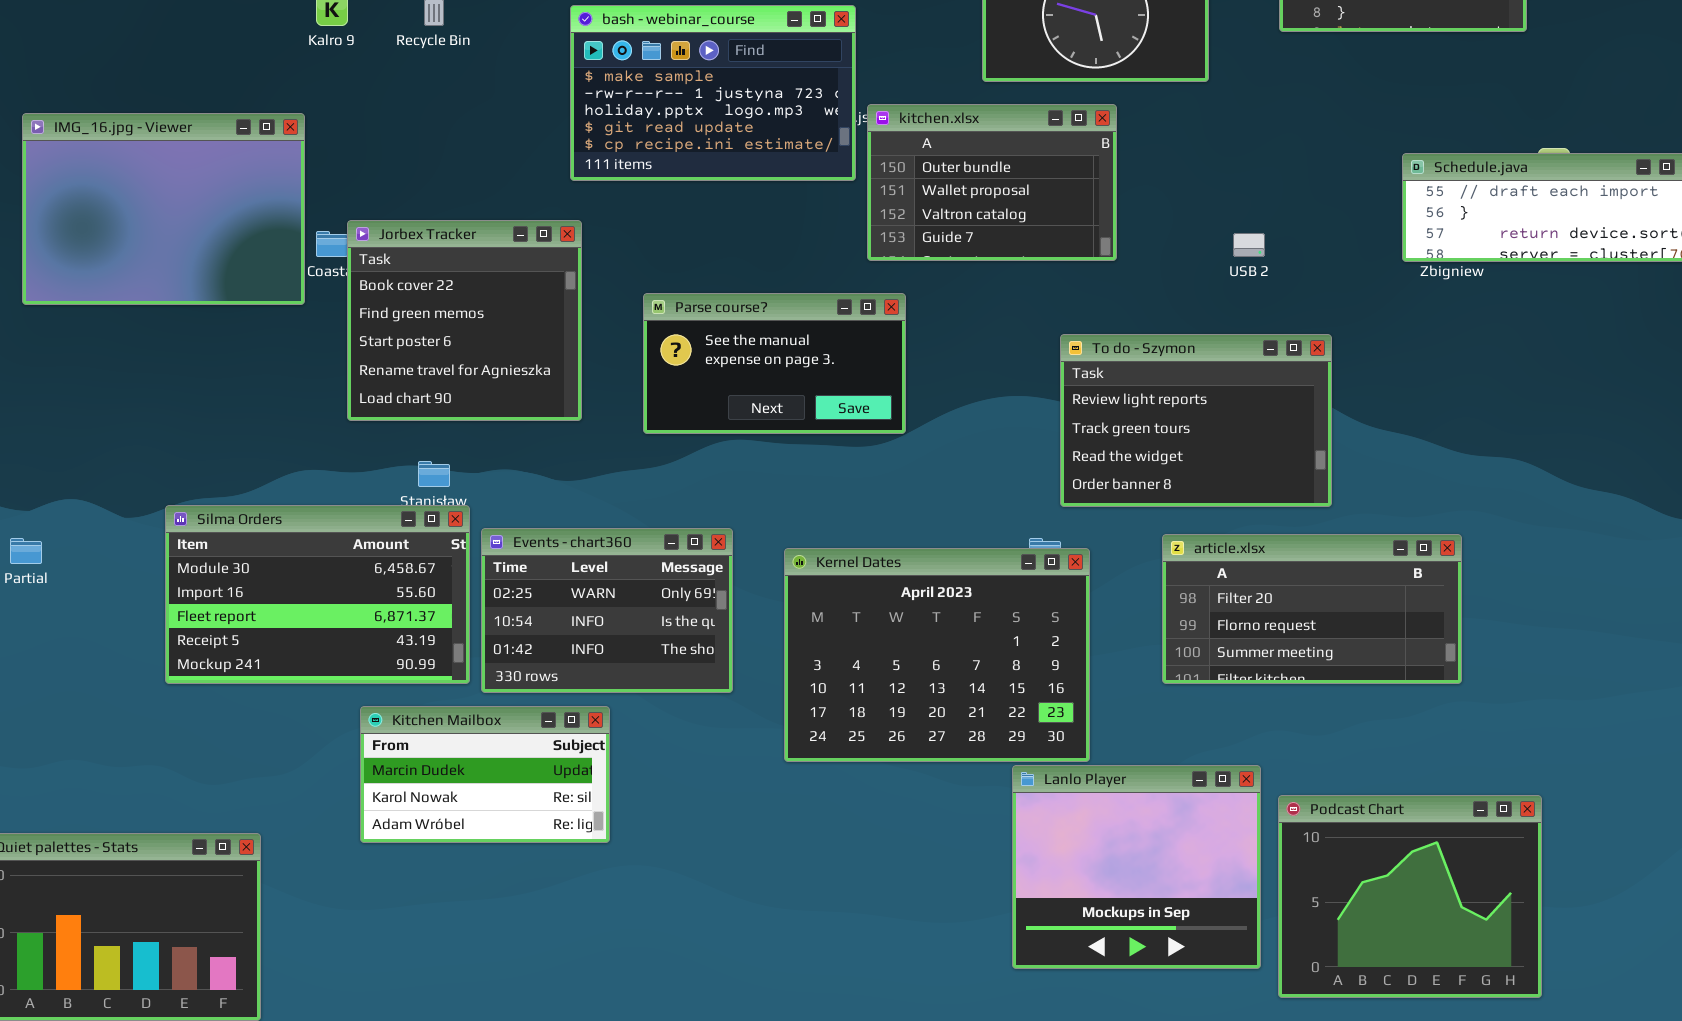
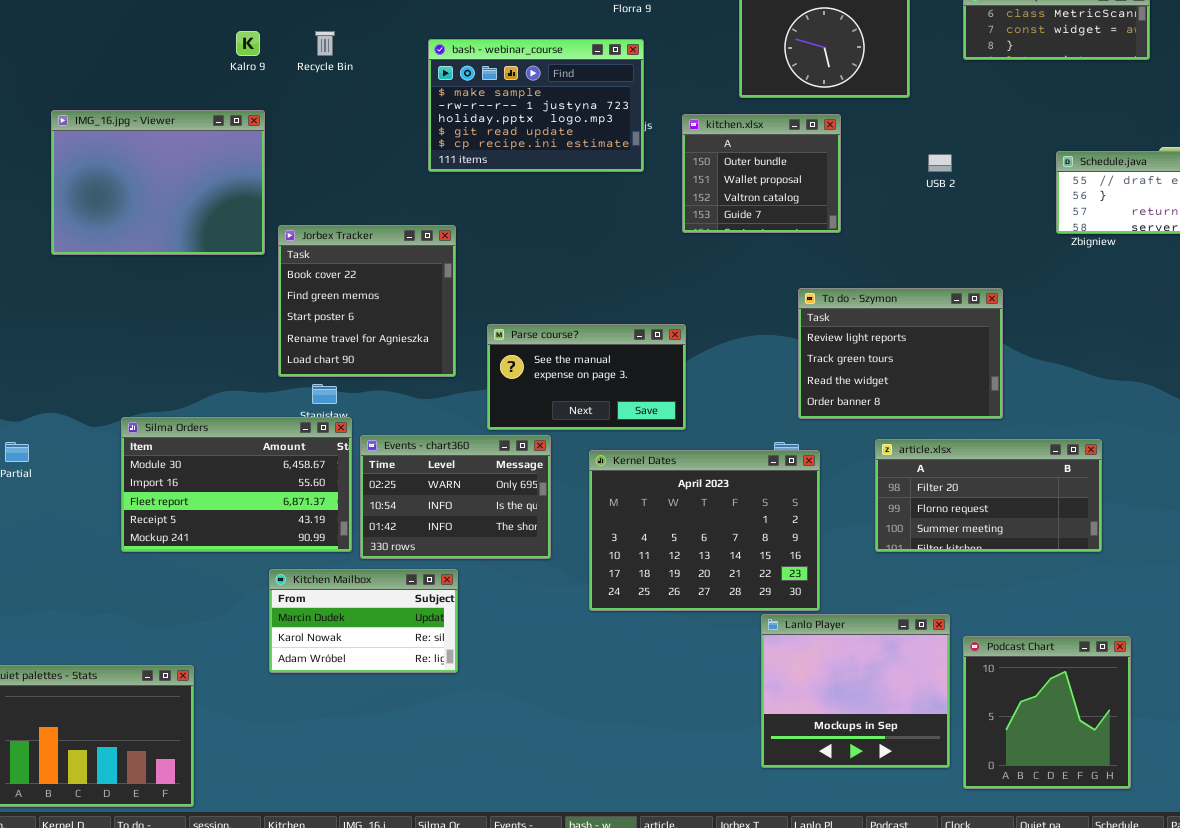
kitchen.xlsx: [867,104,1117,261] -> [682,114,841,233], resized
IMG_16.jpg - Viewer: [22,113,305,305] -> [51,110,265,255], moved
Jorbex Tracker: [347,220,582,421] -> [278,225,456,377], moved
USB 2: [1233,233,1265,257] -> [928,154,952,172], moved
Parse course?: [643,293,906,434] -> [487,324,686,430], moved
Podcast Chart: [1278,795,1542,998] -> [963,636,1131,789], resized

